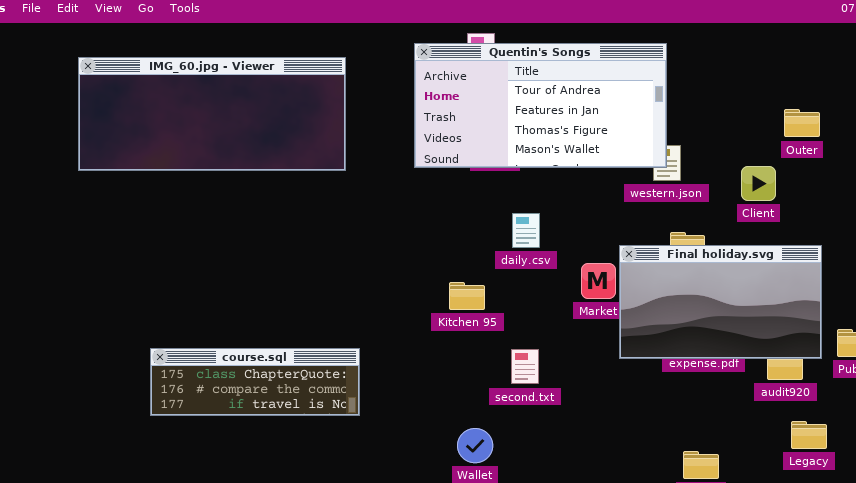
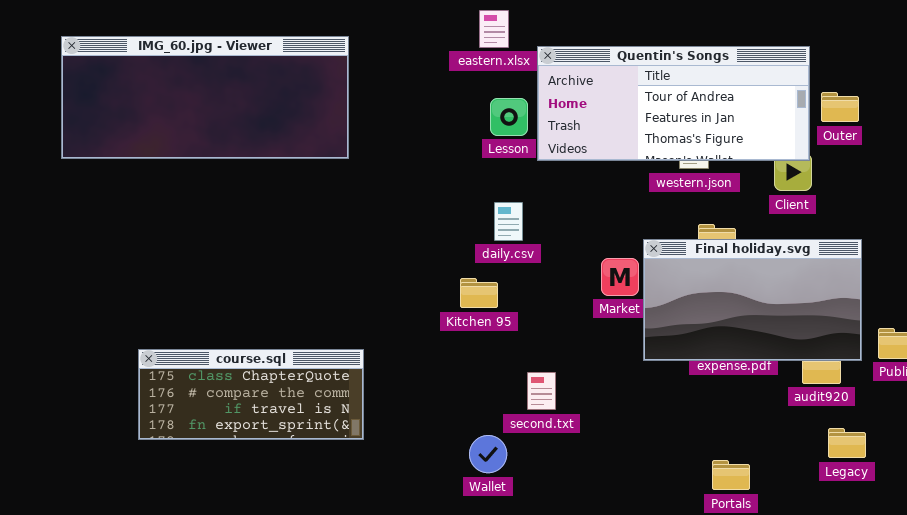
Quentin's Songs: [414,43,667,168] -> [537,46,810,161], moved, resized
daily.csv: [512,213,540,248] -> [494,202,523,241], moved
course.sql: [150,348,360,416] -> [138,349,364,440], resized
second.txt: [511,349,539,384] -> [527,372,556,410], moved

